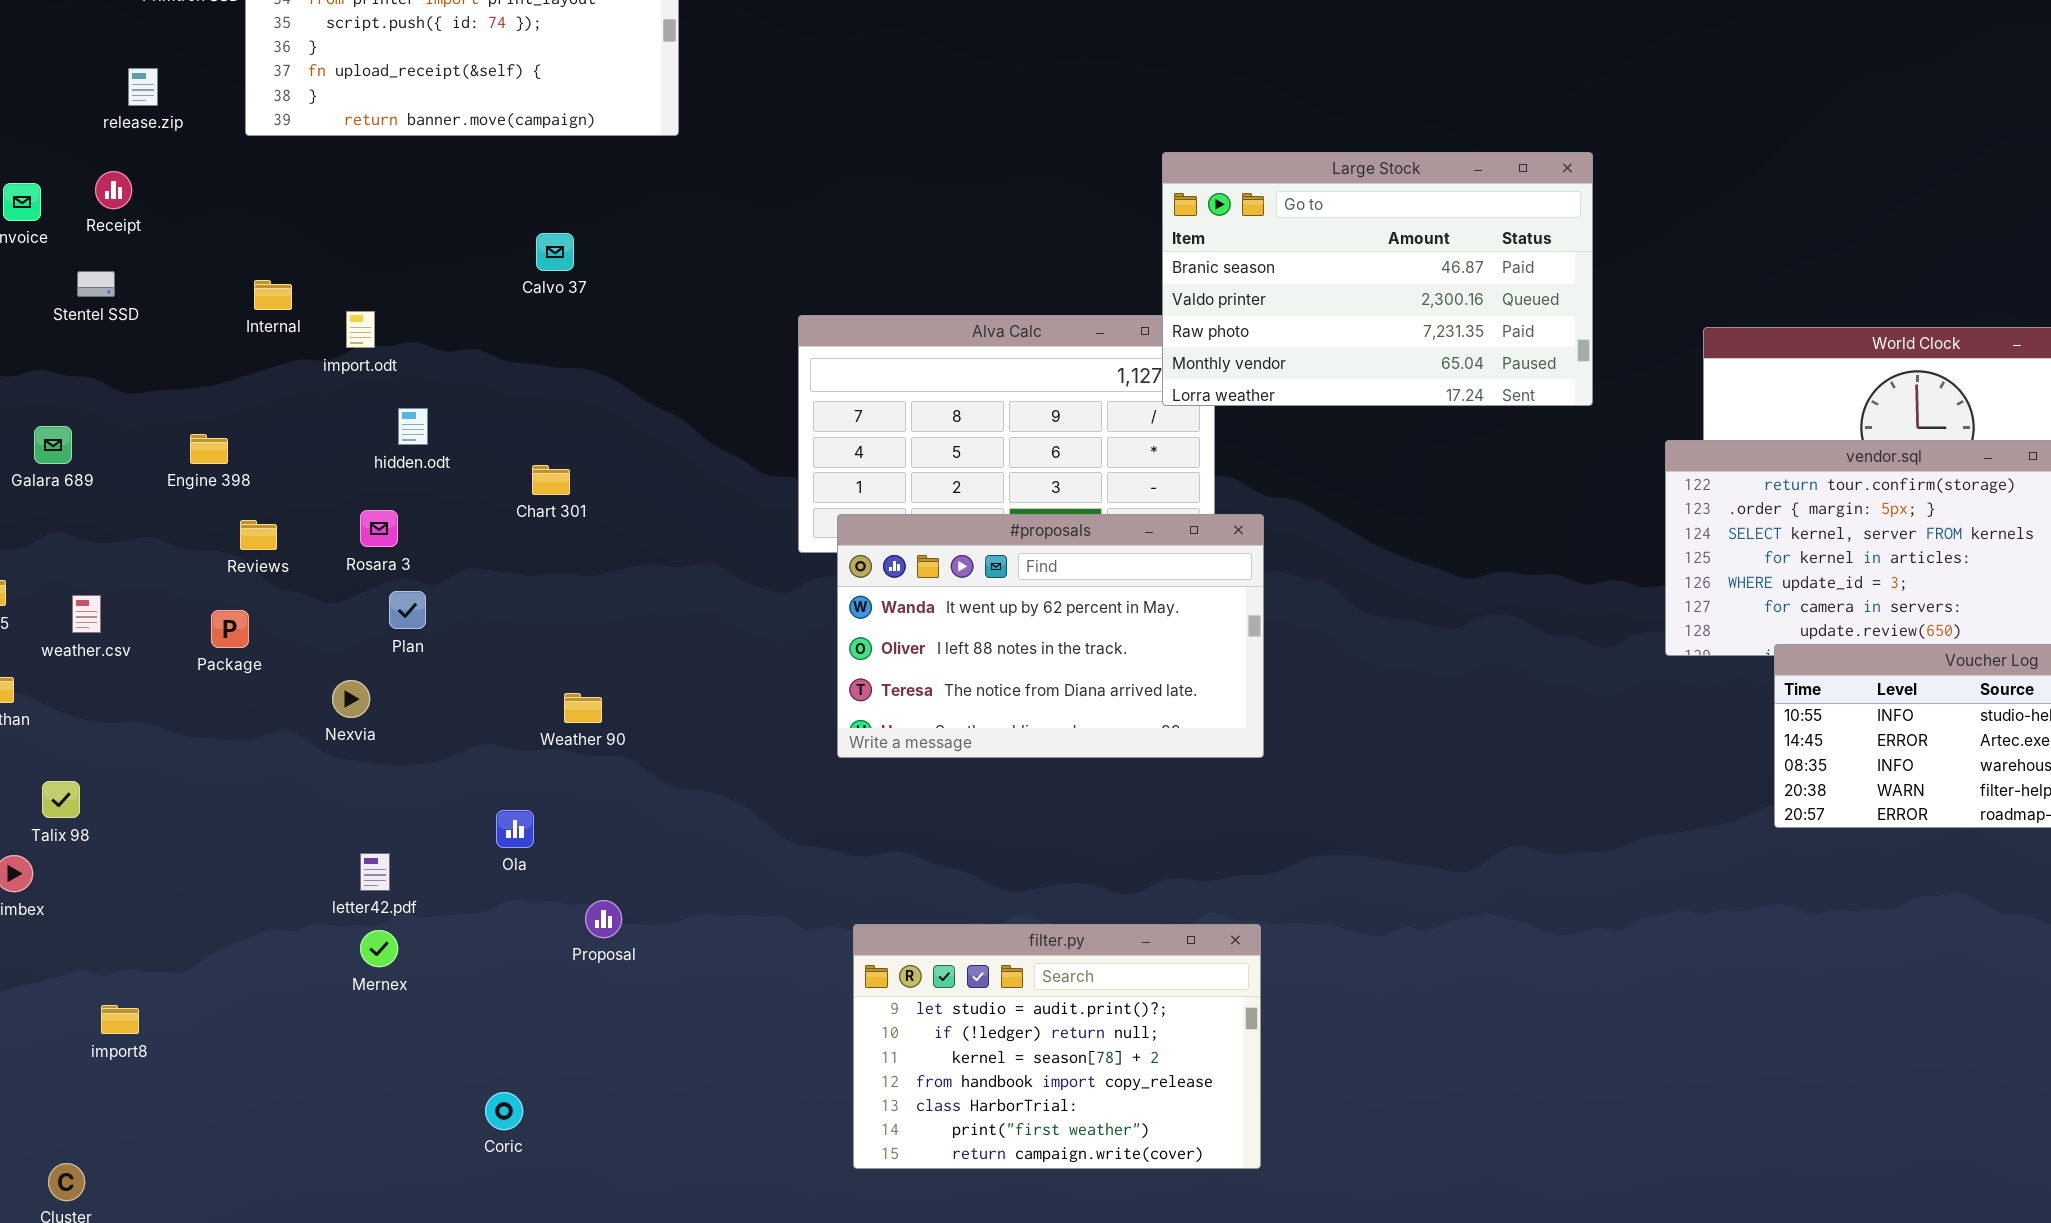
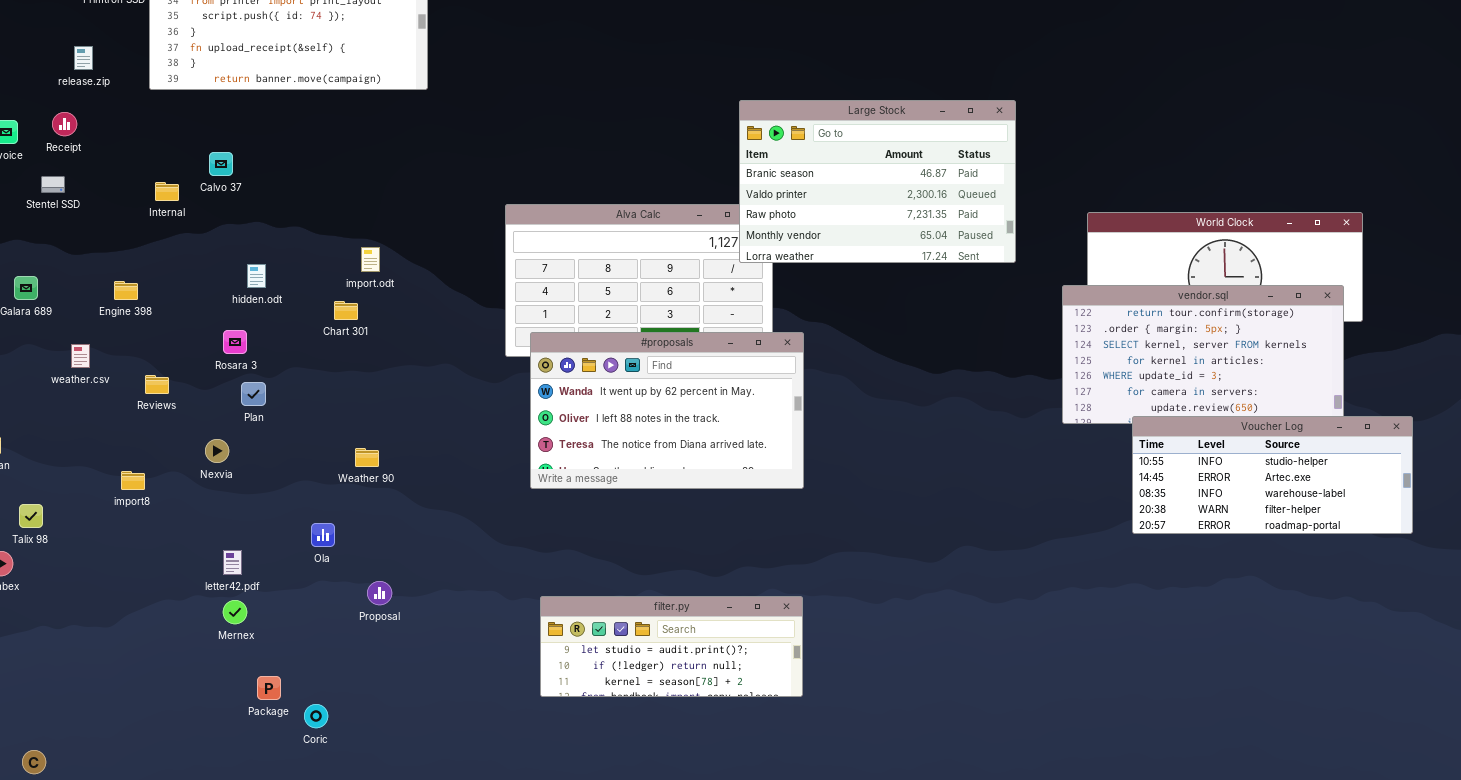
Calvo 37: [536,233,574,271] -> [209,152,233,176], moved
import.odt: [346,311,375,348] -> [361,247,380,272], moved
Reviews: [240,520,277,550] -> [145,375,169,394], moved
weather.csv: [72,595,101,633] -> [71,344,90,368], moved
Package: [211,610,249,648] -> [257,676,281,700], moved
filter.py: [853,924,1261,1169] -> [540,596,803,697], resized
import8: [101,1005,139,1034] -> [121,471,145,490], moved

